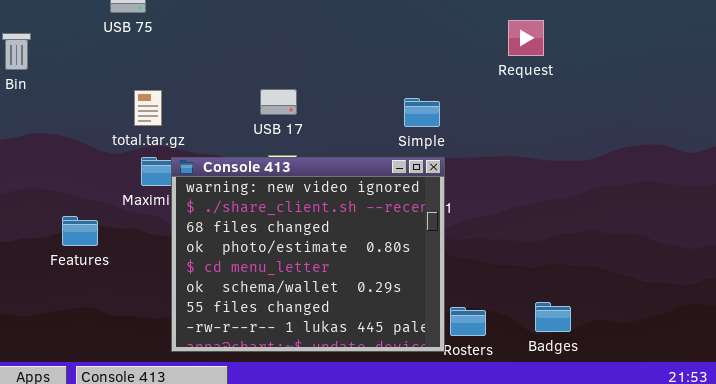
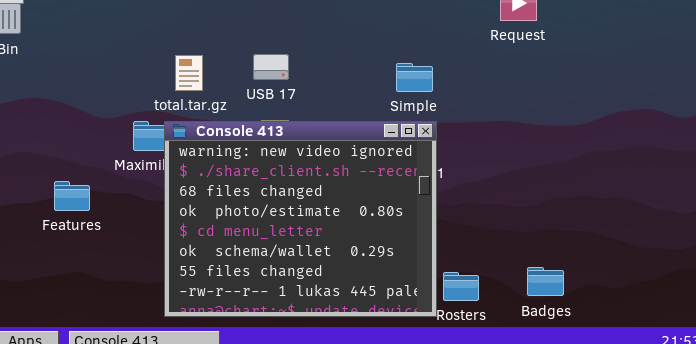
total.tar.gz: [134,90,162,126] -> [175,55,203,91], moved

